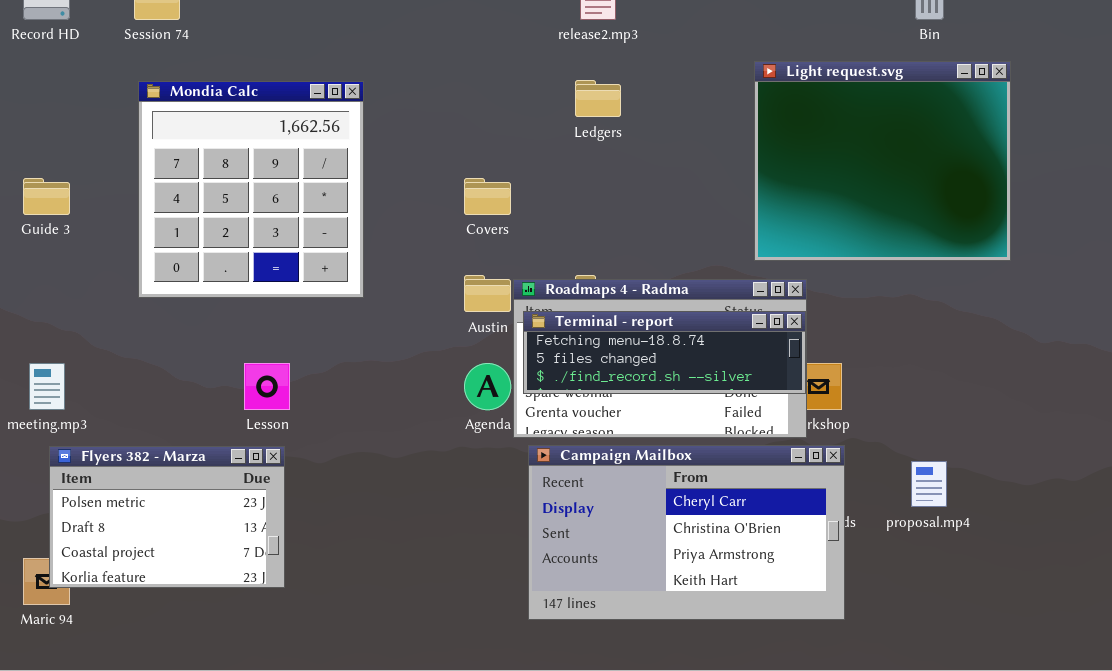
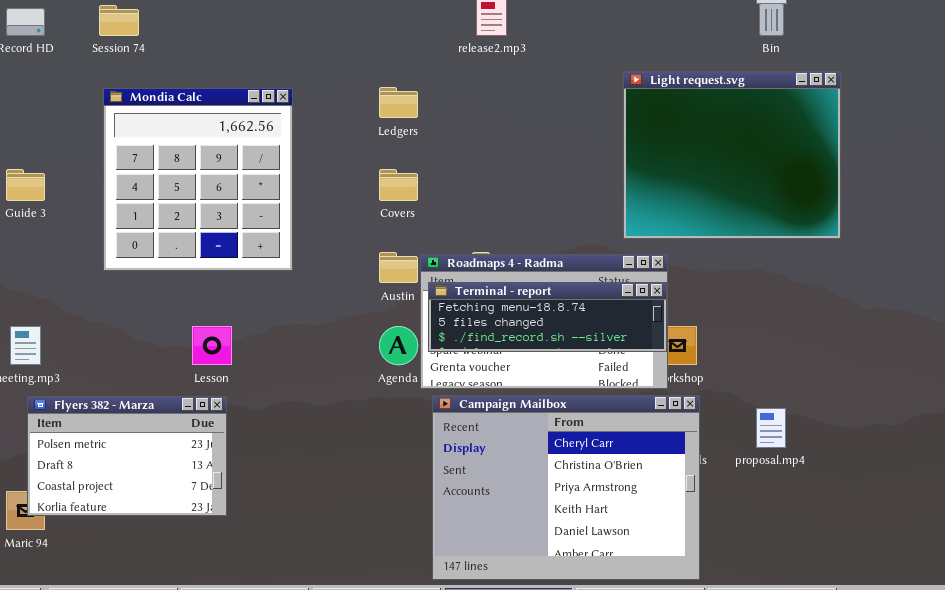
Ledgers: [575,80,621,117] -> [379,87,418,118], moved
Campaign Mailbox: [528,445,845,620] -> [432,395,700,580], resized

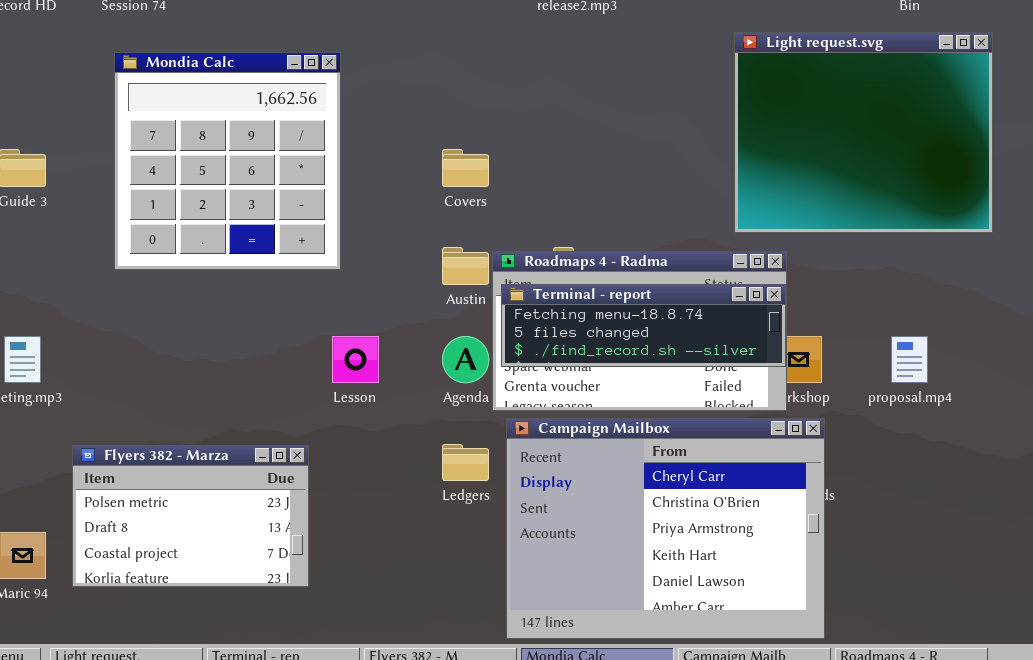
Ledgers: [379,87,418,118] -> [442,444,489,481], moved
Lesson: [192,326,232,365] -> [332,336,379,383], moved
Flyers 382 - Marza: [27,396,227,516] -> [72,445,309,587], moved
proposal.mp4: [756,408,786,448] -> [891,336,928,383], moved

